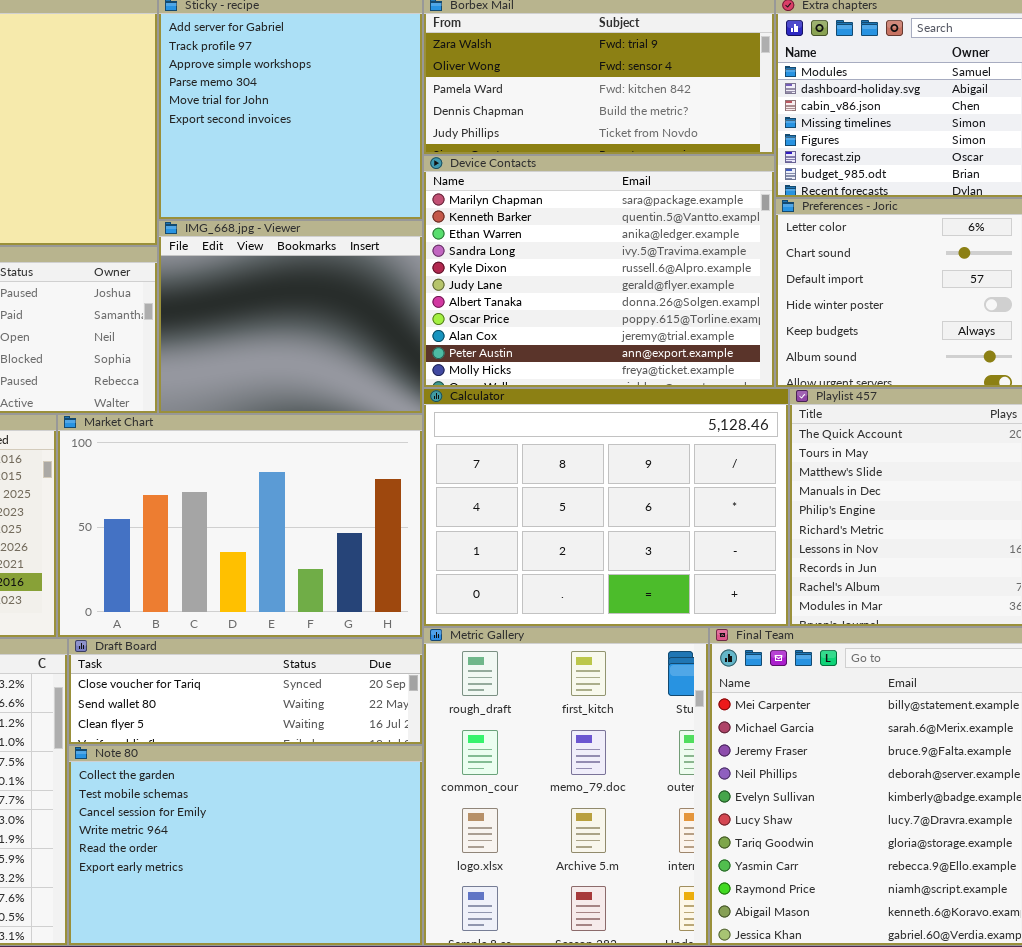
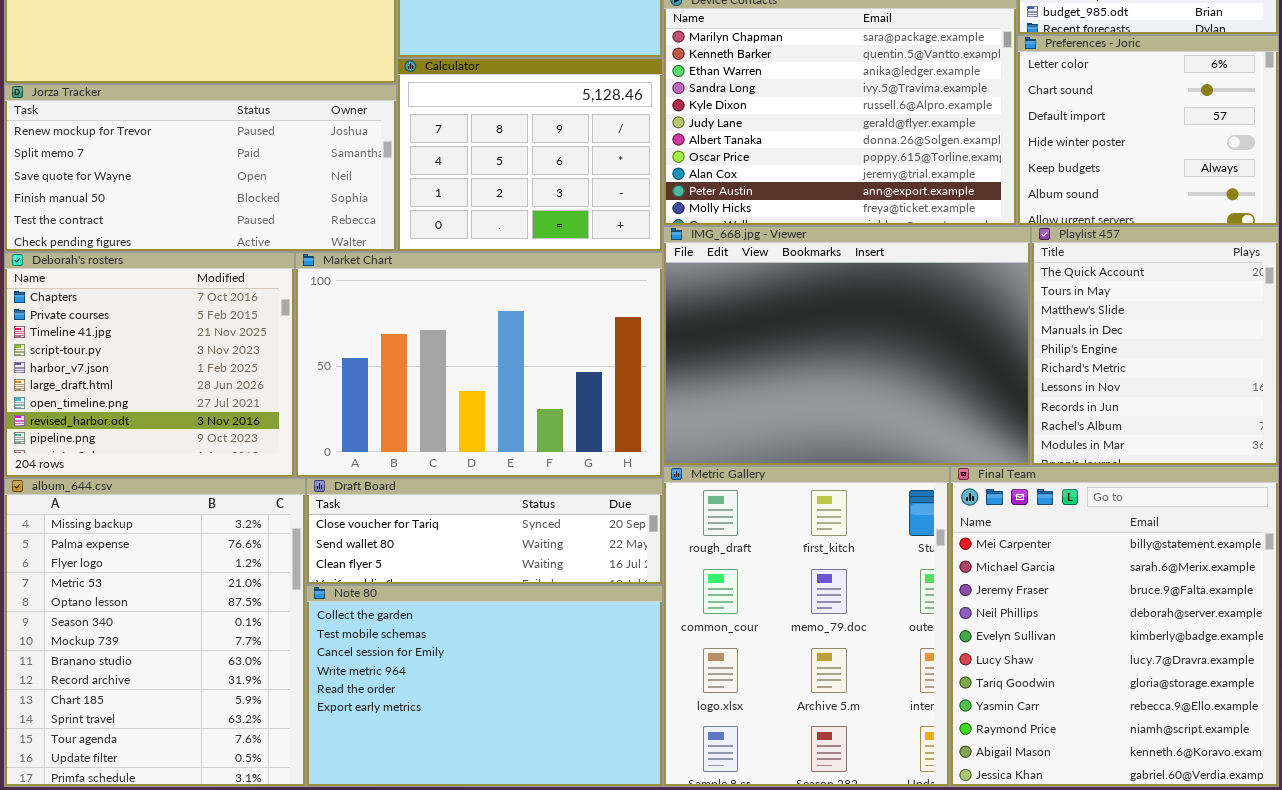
IMG_668.jpg - Viewer: [158,220,423,414] -> [663,226,1031,466], moved, resized
Calculator: [423,388,789,627] -> [397,58,663,252], moved, resized

